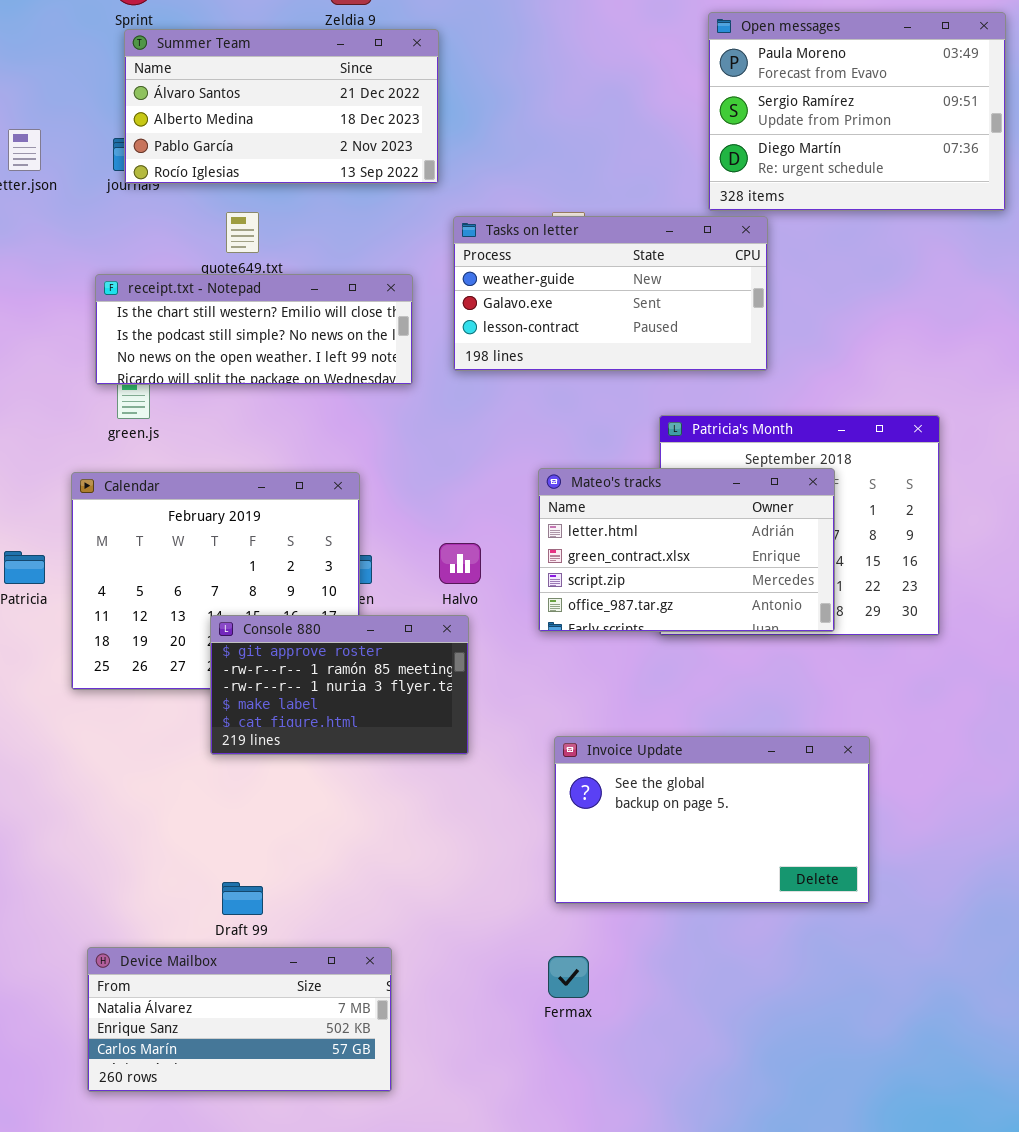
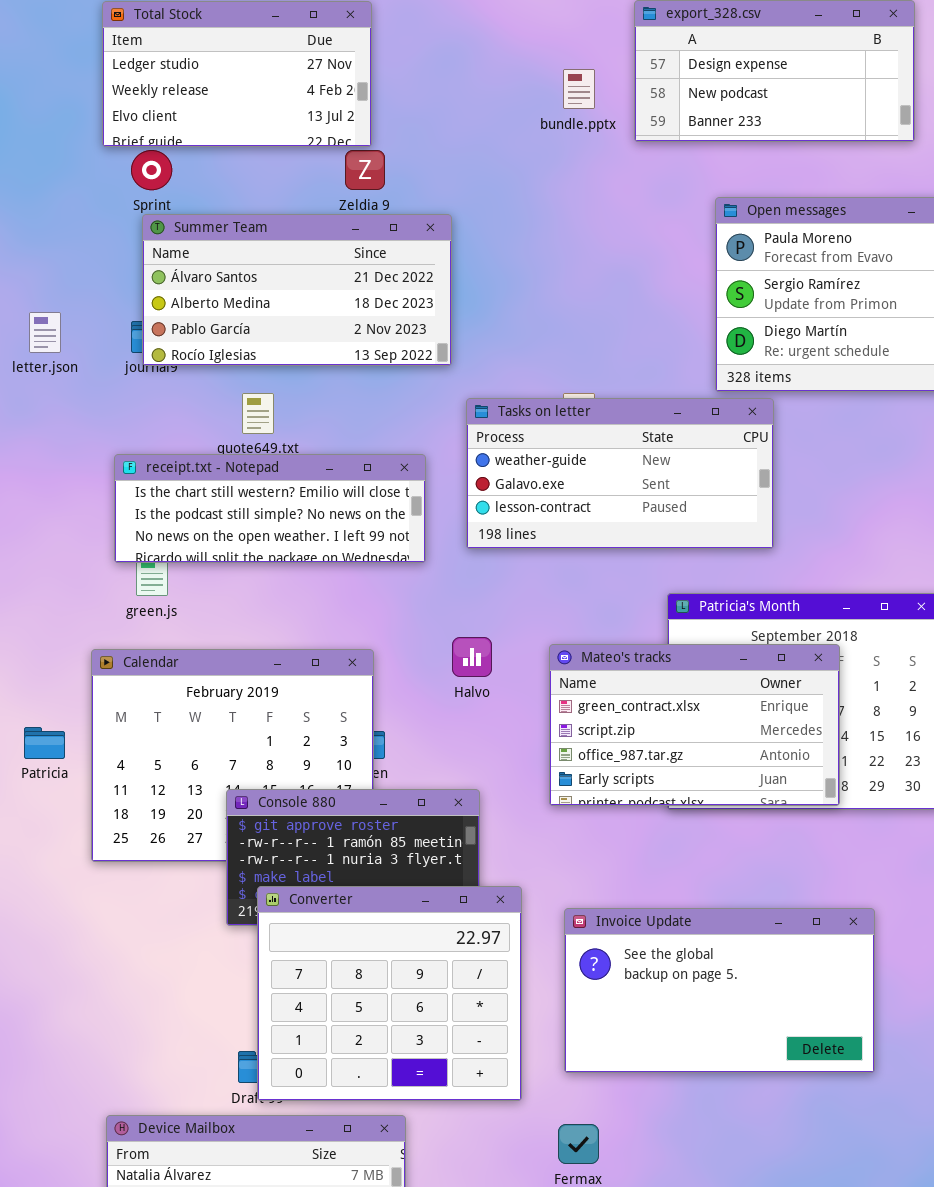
Mateo's tracks: [538,468,835,632] -> [549,644,840,806], scrolled down 1 row
Halvo: [439,543,481,584] -> [452,637,492,677], moved
Converter: none -> [257,886,522,1101], opened

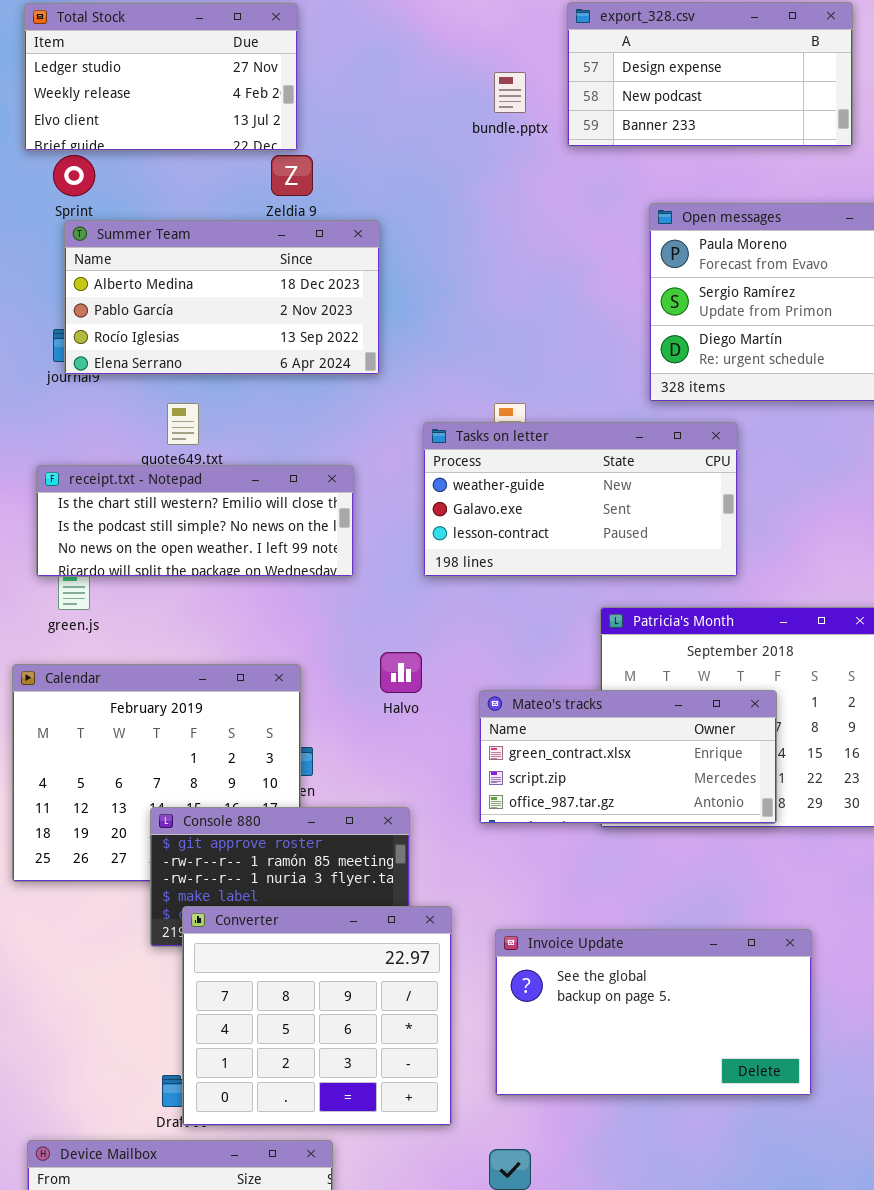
Summer Team: [142,214,452,366] -> [64,220,380,375], scrolled down 1 row
Tasks on letter: [466,398,774,549] -> [423,422,738,577], moved
Mateo's tracks: [549,644,840,806] -> [479,690,777,824], resized

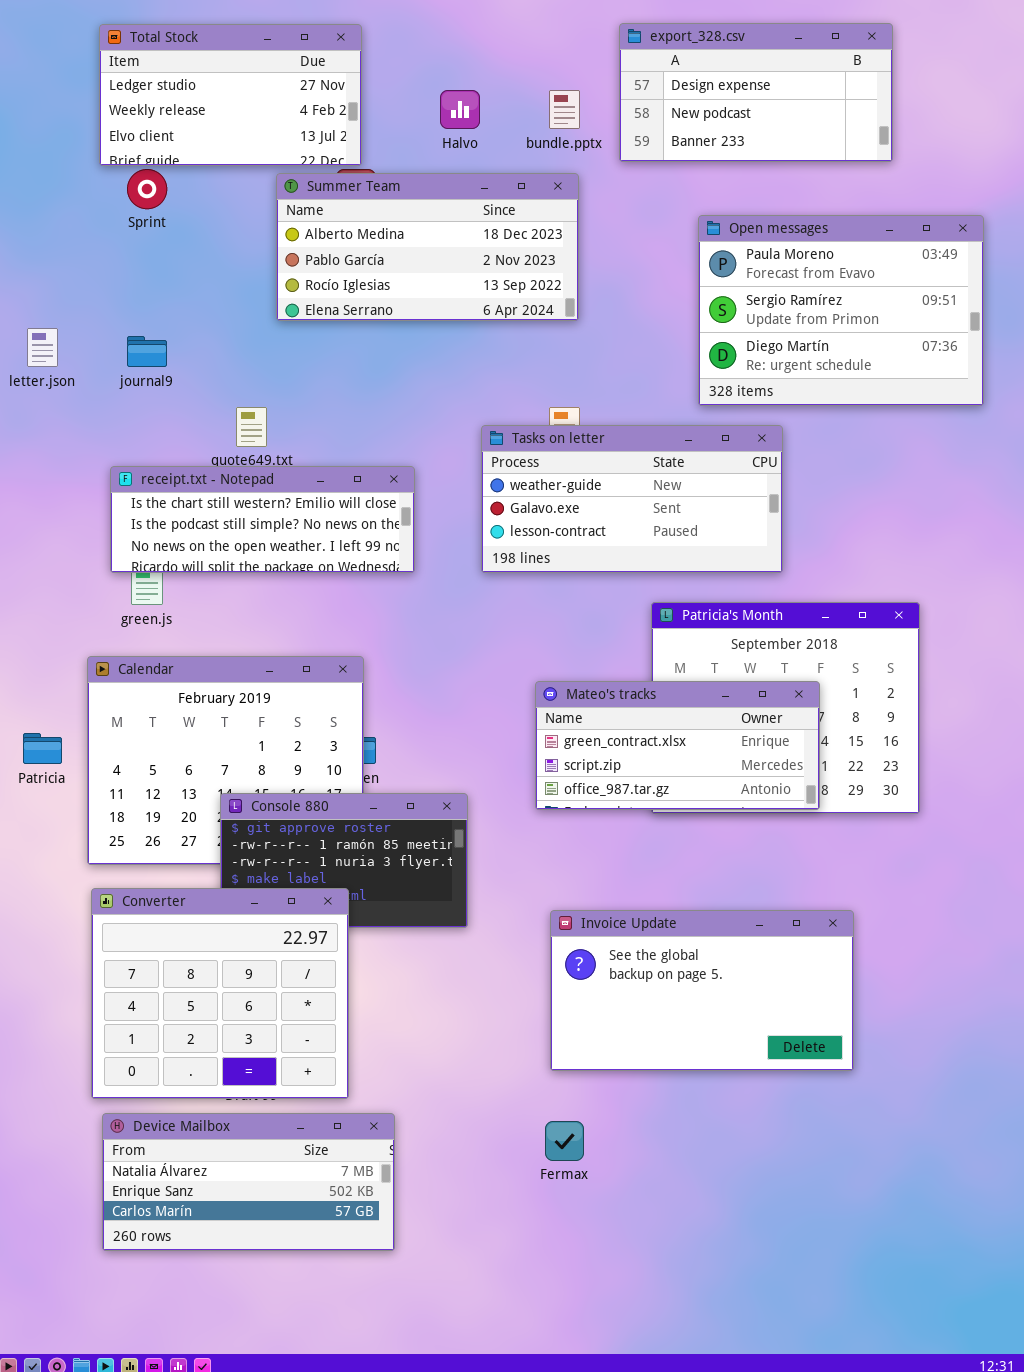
Summer Team: [64,220,380,375] -> [276,173,579,321], moved
Halvo: [380,652,422,693] -> [440,90,480,129], moved
Converter: [182,906,452,1126] -> [91,888,349,1099], moved

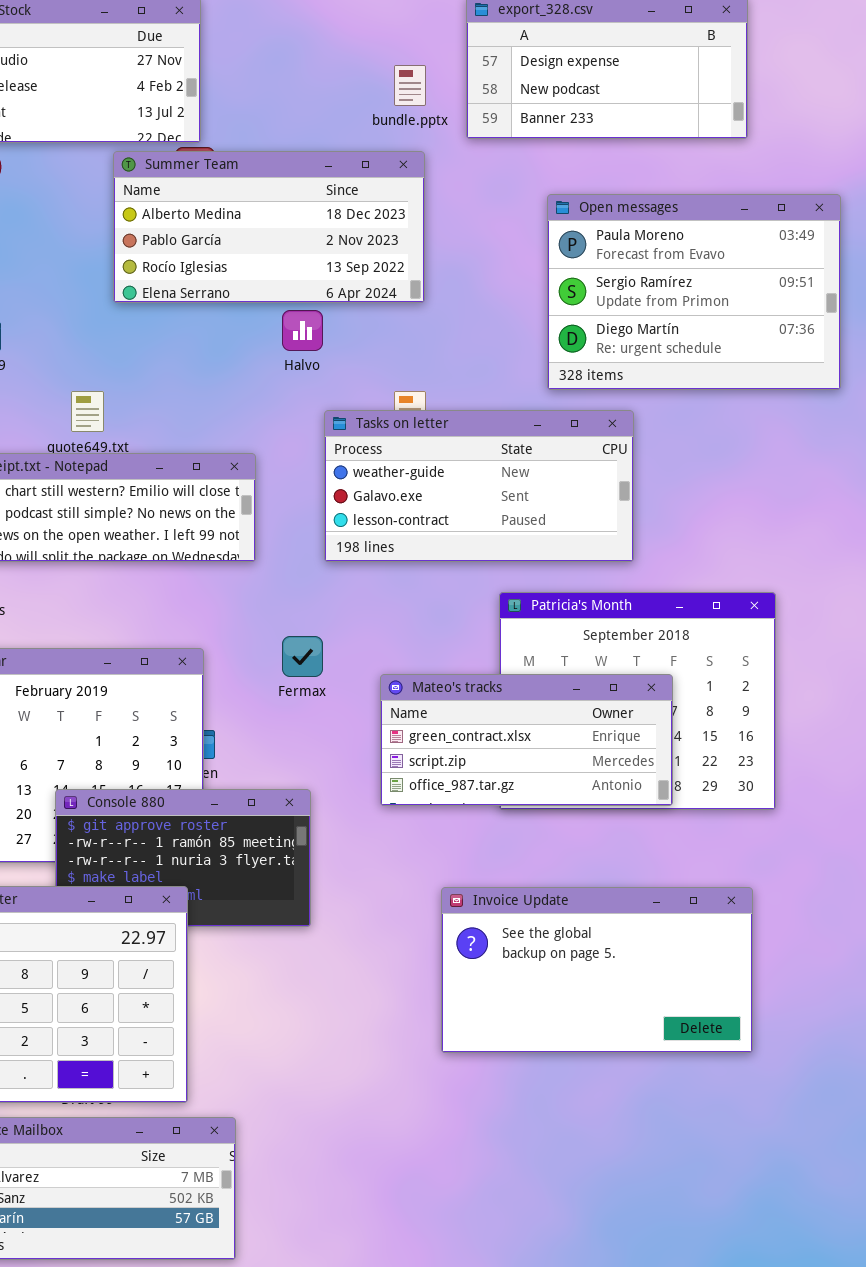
Halvo: [440,90,480,129] -> [282,310,323,351], moved
Invoice Update: [550,910,854,1071] -> [441,887,753,1053], moved
Fermax: [545,1121,584,1161] -> [282,636,323,677], moved

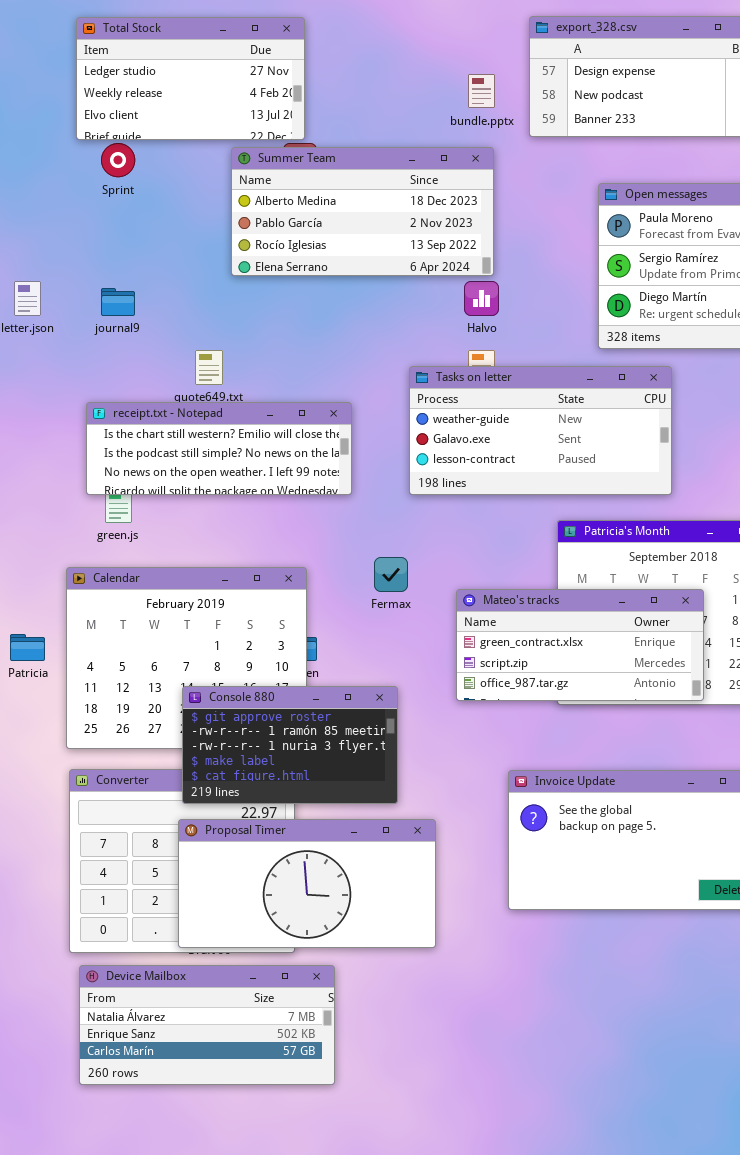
Halvo: [282,310,323,351] -> [464,281,499,316], moved
Console 880: [55,789,311,927] -> [182,686,398,804], raised
Proposal Timer: none -> [178,819,436,948], opened

